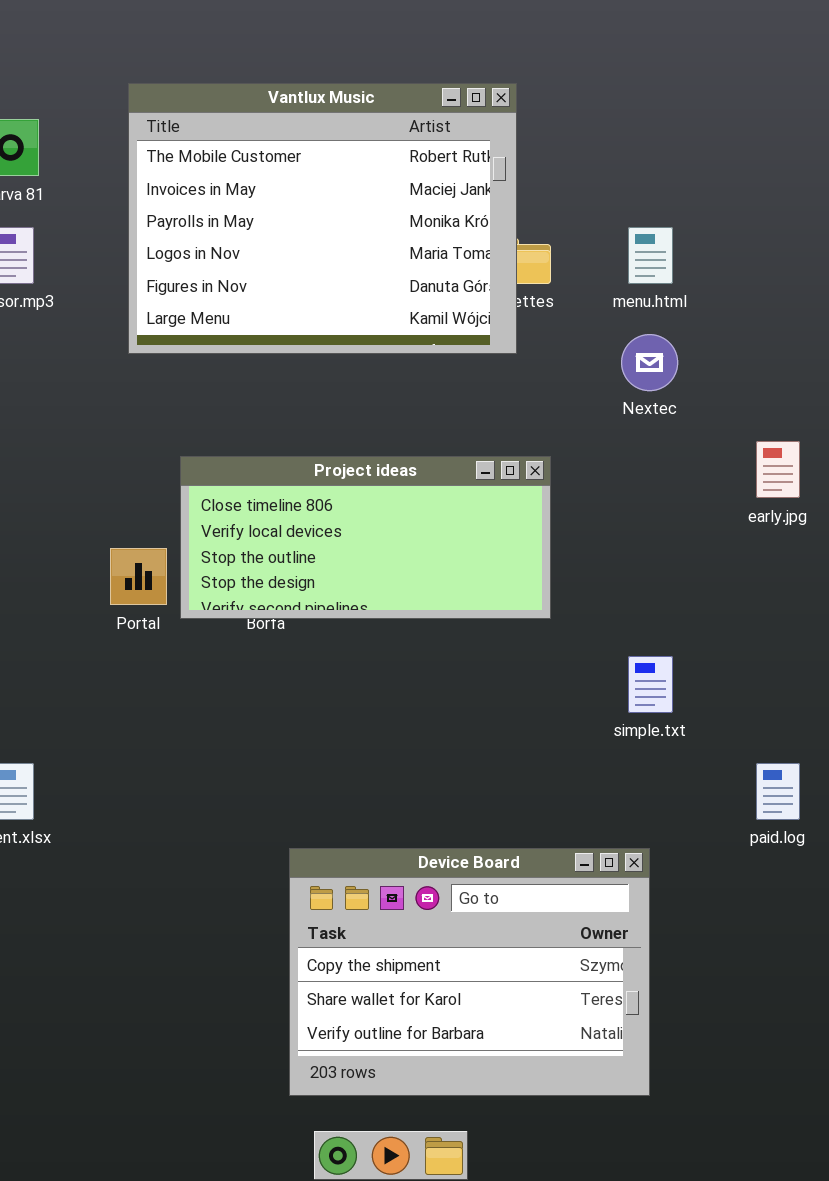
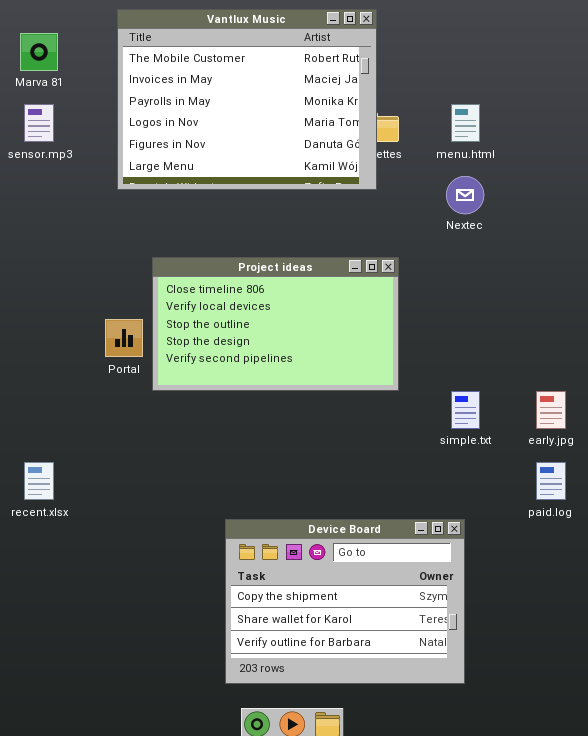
early.jpg: [756,441,800,498] -> [536,391,566,429], moved
Project ideas: [180,456,551,619] -> [152,257,399,391], resized

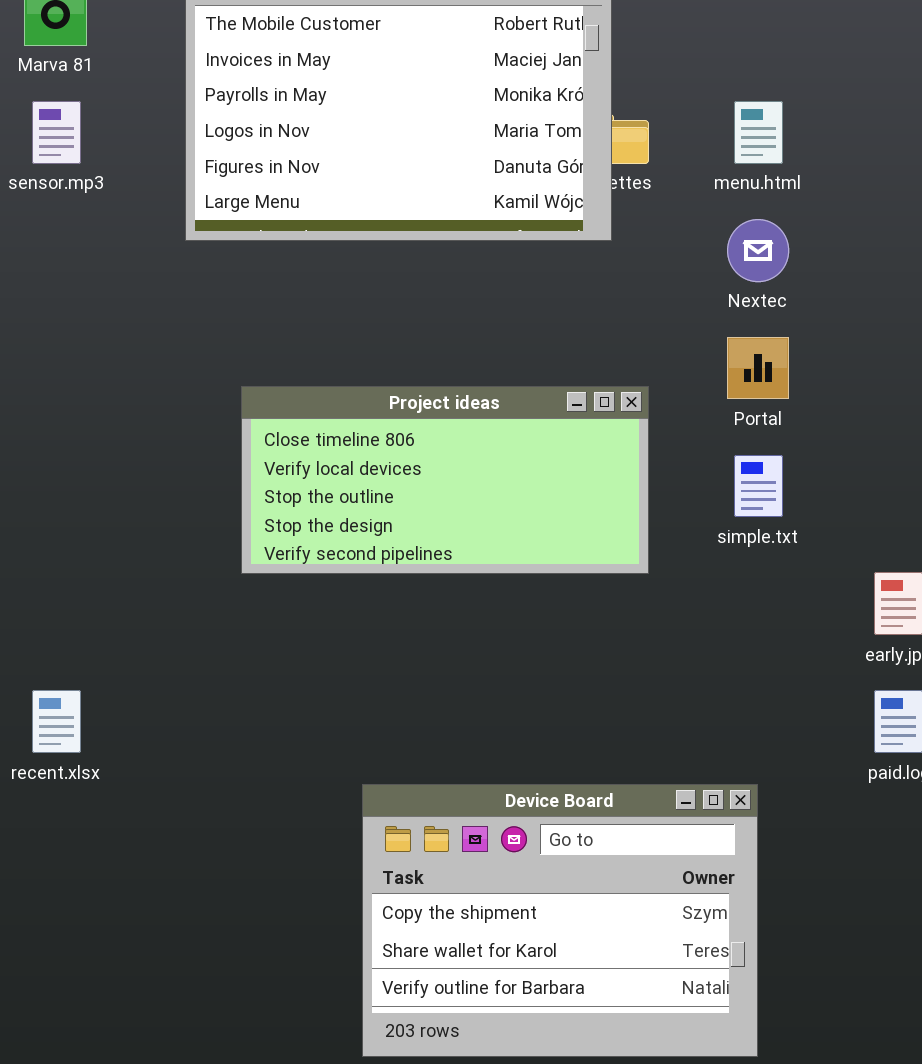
Project ideas: [152,257,399,391] -> [241,386,649,574], resized
Portal: [105,319,143,357] -> [727,337,789,399], moved
simple.txt: [451,391,480,429] -> [734,455,783,517], moved

